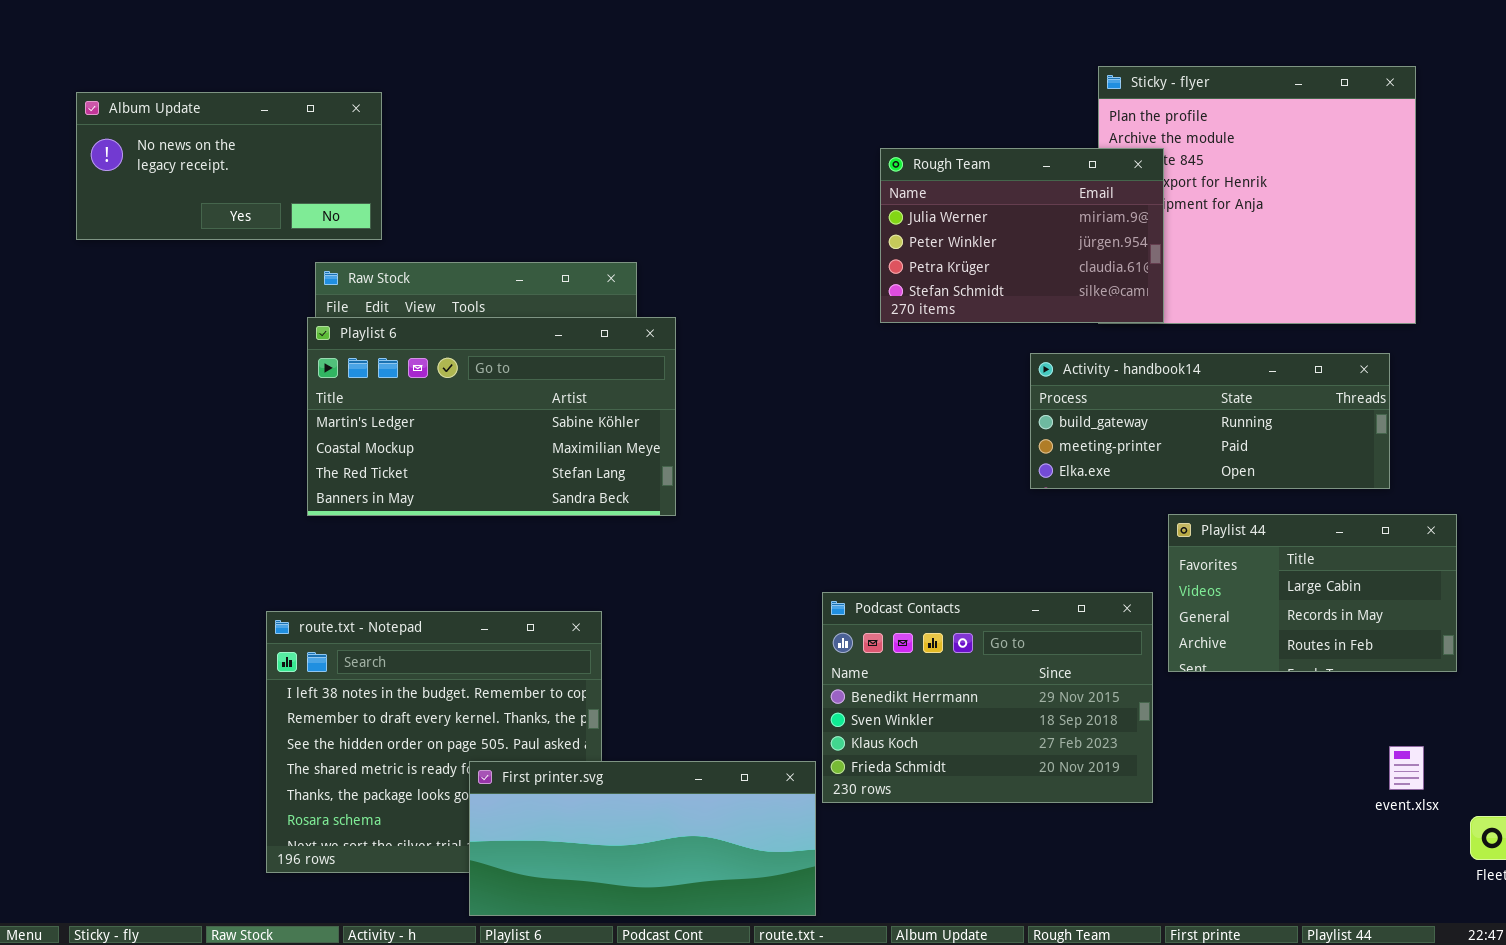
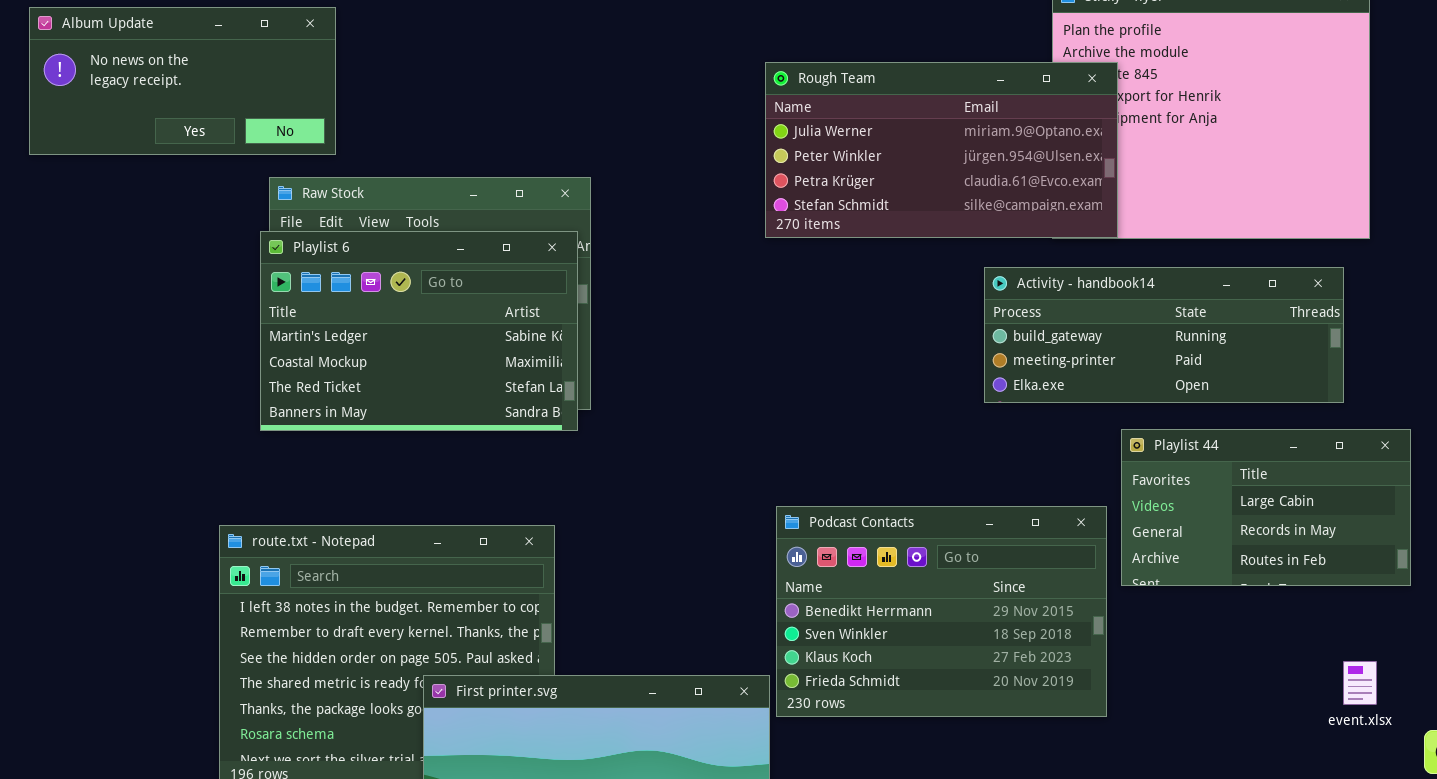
Rough Team: [880,148,1164,323] -> [765,62,1118,238], resized
Playlist 6: [307,317,676,516] -> [260,231,578,431], resized

